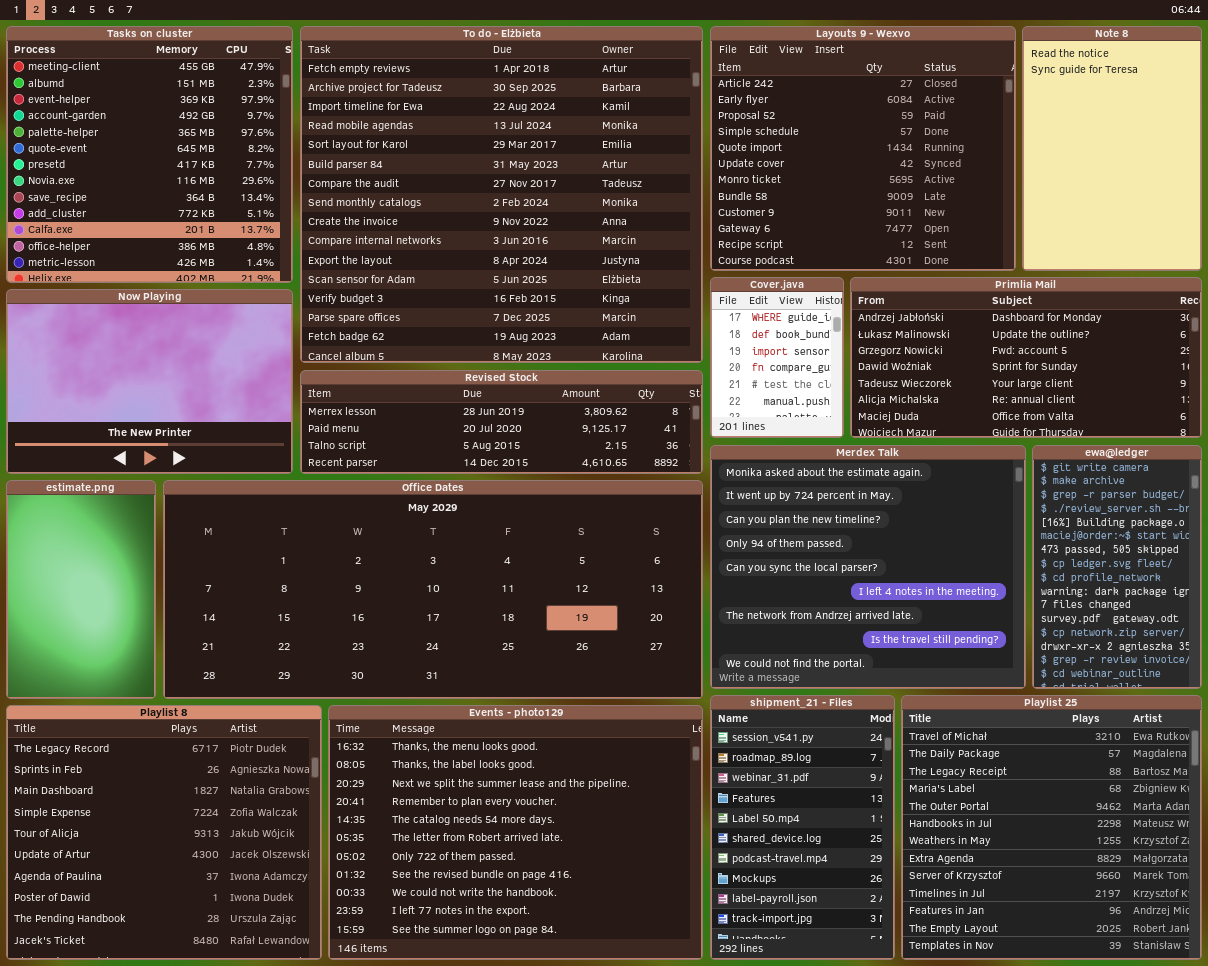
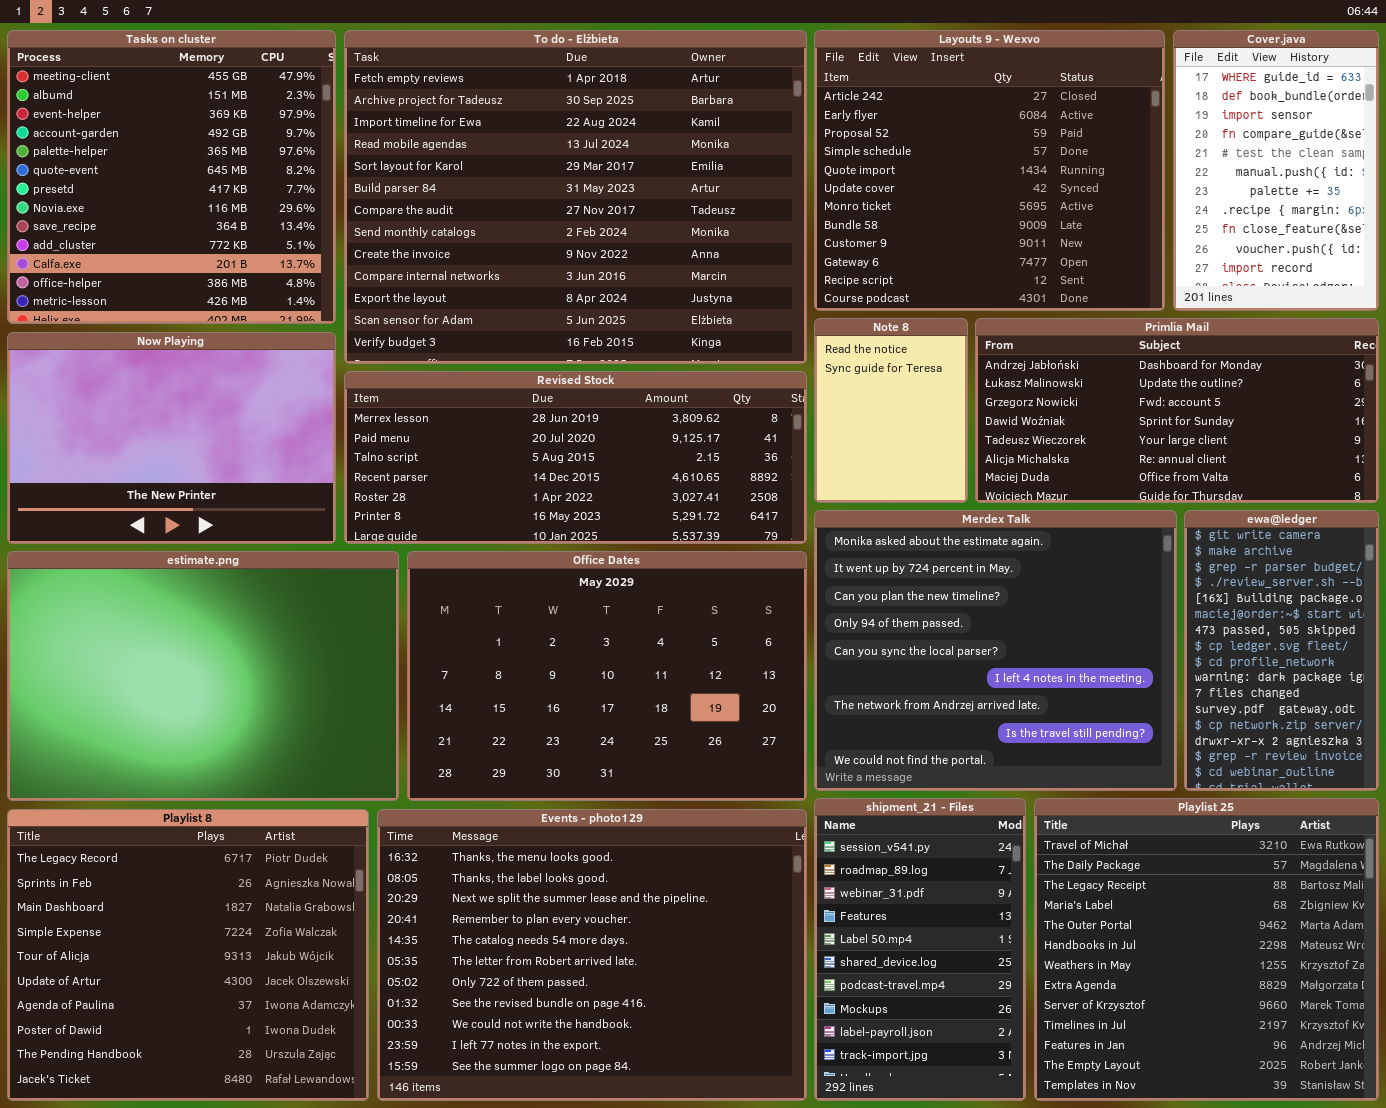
To do - Elżbieta: [300,26,703,363] -> [344,30,807,364], resized
Note 8: [1022,26,1202,271] -> [814,318,968,503], moved, resized
Cover.java: [710,277,844,438] -> [1173,30,1379,311], moved, resized
Revised Stock: [300,370,703,474] -> [344,371,807,544], resized
estimate.png: [6,480,156,699] -> [7,551,399,801], resized
Office Dates: [163,480,703,699] -> [407,551,807,801], resized

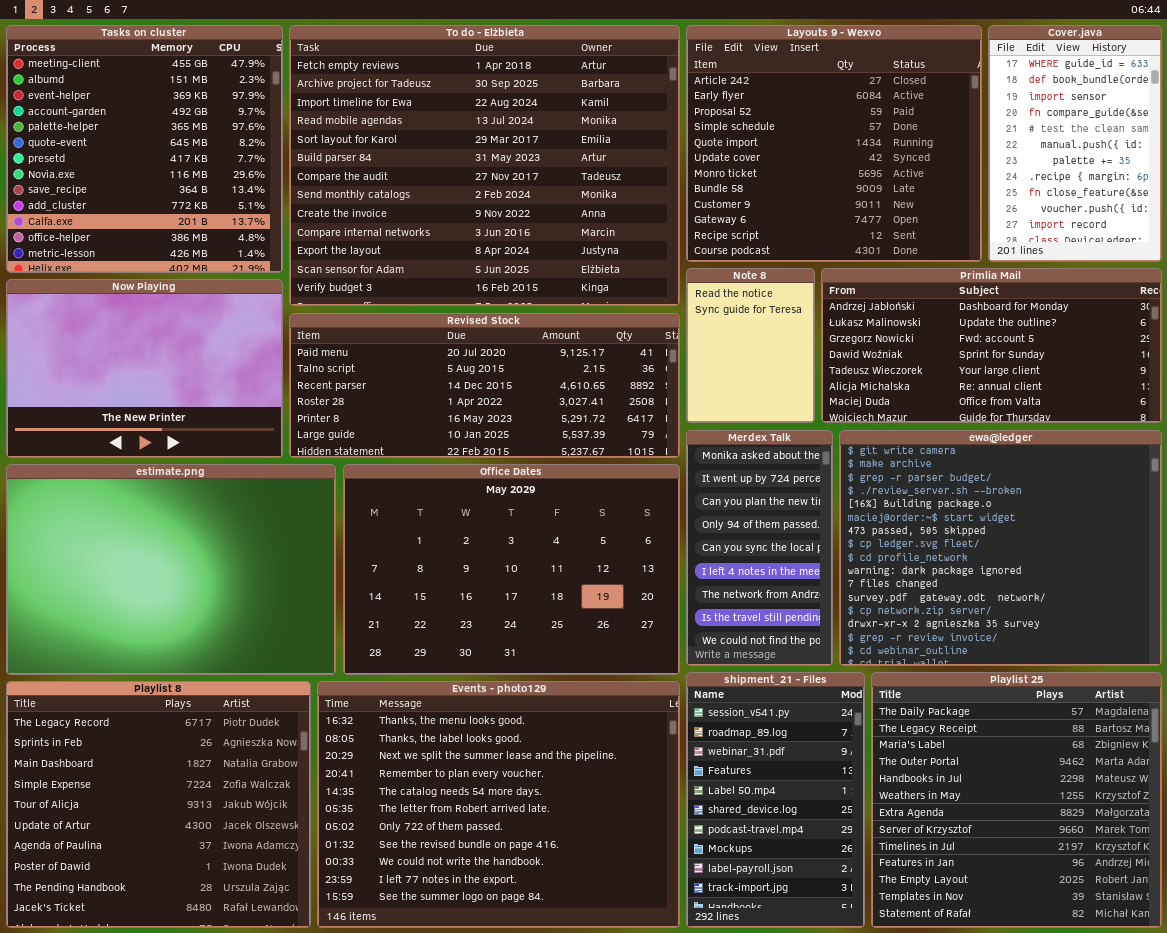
Revised Stock: [344,371,807,544] -> [289,313,680,458], scrolled down 1 row
Merdex Talk: [814,510,1177,791] -> [686,430,833,666], resized
ewa@ledger: [1184,510,1379,791] -> [839,430,1162,666], resized
Playlist 25: [1034,798,1379,1101] -> [871,672,1162,928], scrolled down 1 row

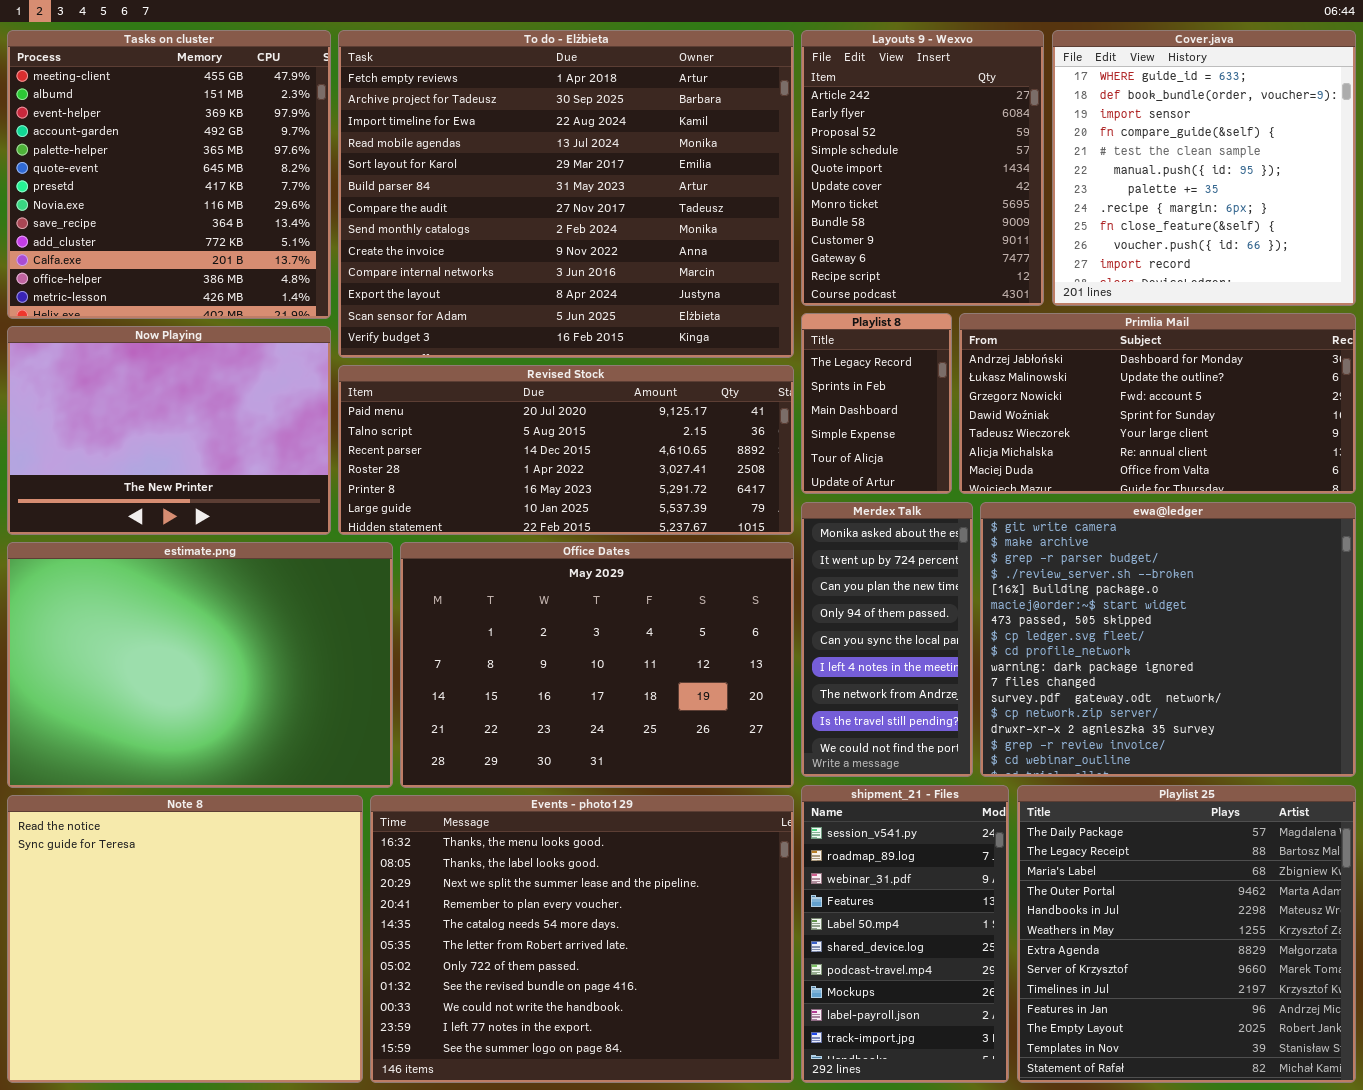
Layouts 9 - Wexvo: [686,25,982,262] -> [801,30,1044,306], resized
Cover.java: [988,25,1162,262] -> [1052,30,1356,306], resized
Note 8: [686,268,815,423] -> [7,795,363,1083], moved, resized
Playlist 8: [6,681,311,928] -> [801,313,952,494], moved, resized

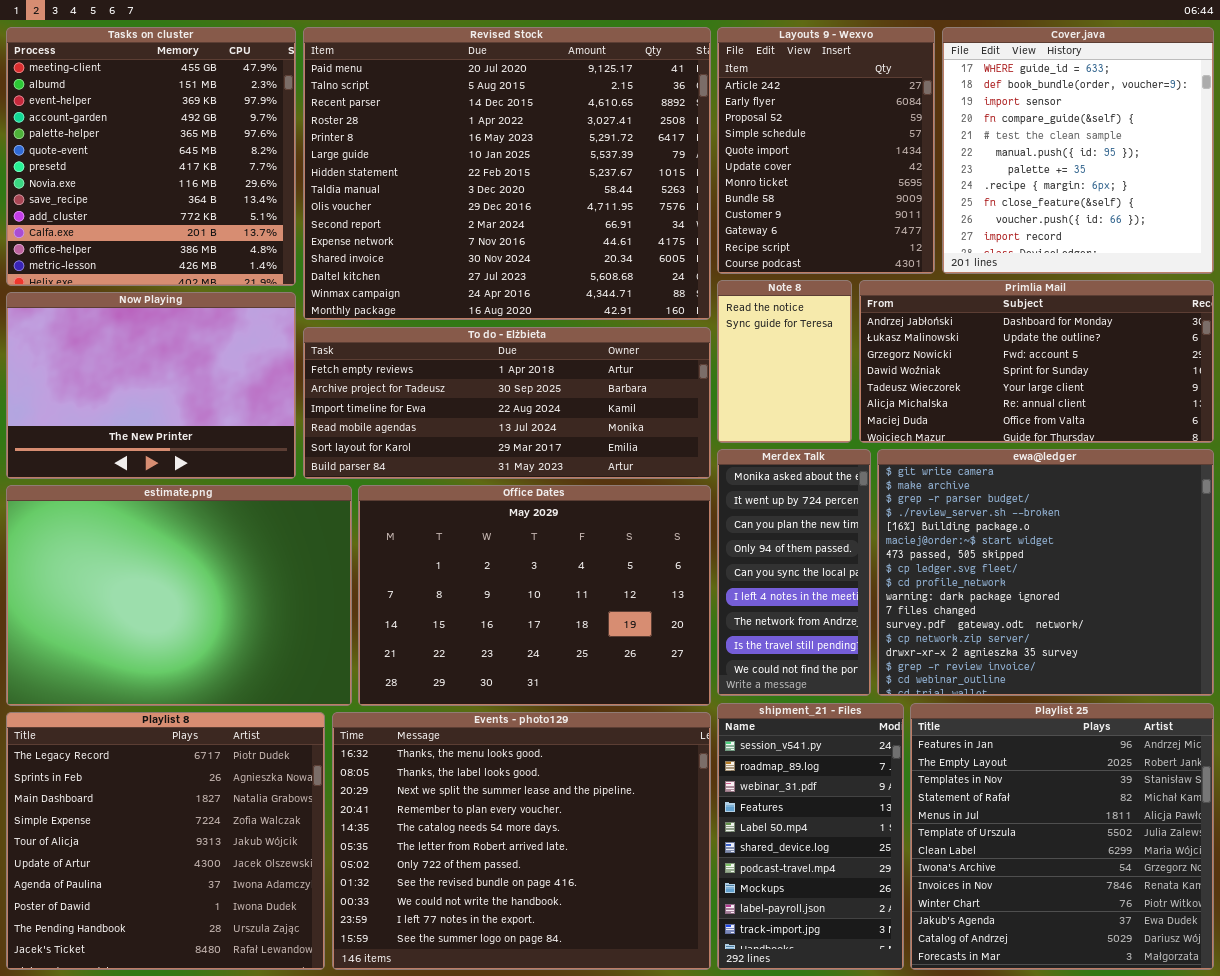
To do - Elżbieta: [338,30,794,358] -> [303,327,711,479], moved, resized
Playlist 8: [801,313,952,494] -> [6,712,325,970], moved, resized
Revised Stock: [338,365,794,535] -> [303,27,711,320], moved, resized
Playlist 25: [1017,785,1356,1083] -> [910,703,1214,970], scrolled down 9 rows
Note 8: [7,795,363,1083] -> [717,280,852,443], moved, resized

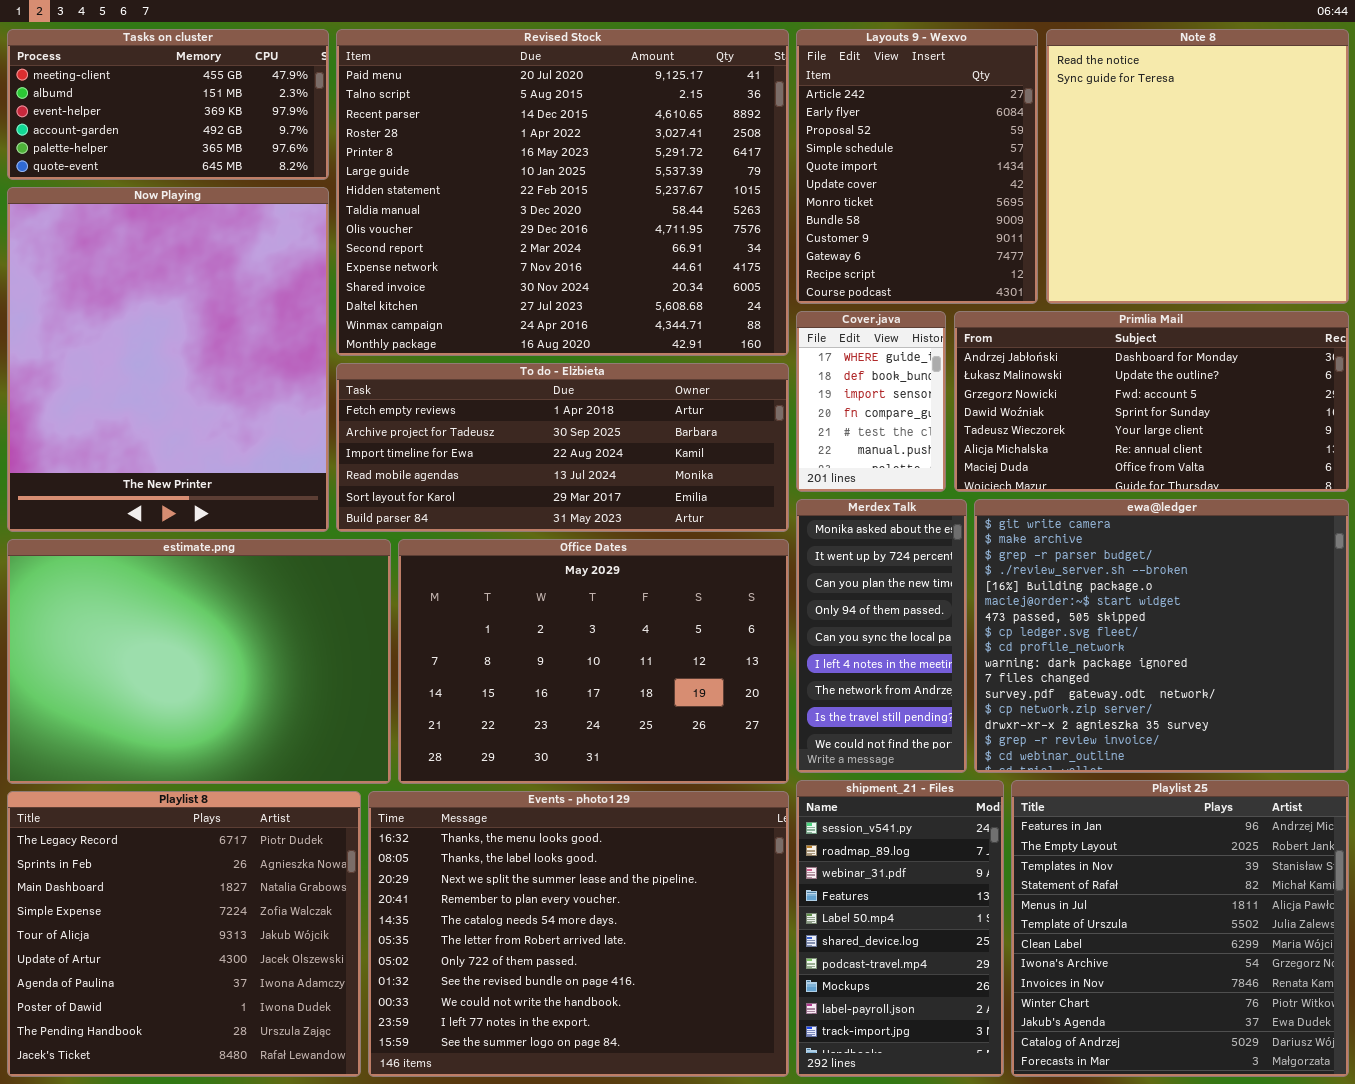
Tasks on cluster: [6,27,296,286] -> [7,29,329,180], resized
Cover.java: [942,27,1214,274] -> [796,311,946,492], moved, resized
Note 8: [717,280,852,443] -> [1046,29,1349,304], moved, resized
Now Playing: [6,292,296,479] -> [7,187,329,532], resized

